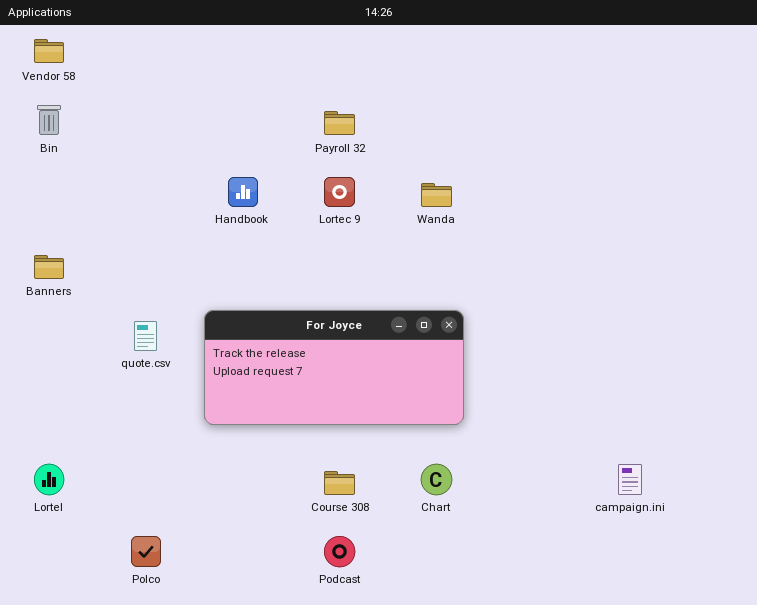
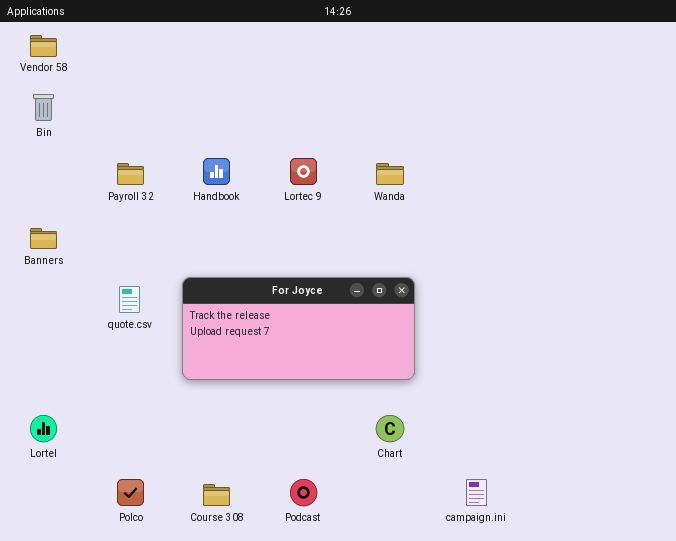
Payroll 32: [324,111,355,135] -> [117,163,144,185], moved
campaign.ini: [618,464,642,495] -> [466,479,487,506], moved
Course 308: [324,471,355,495] -> [203,484,230,506], moved

